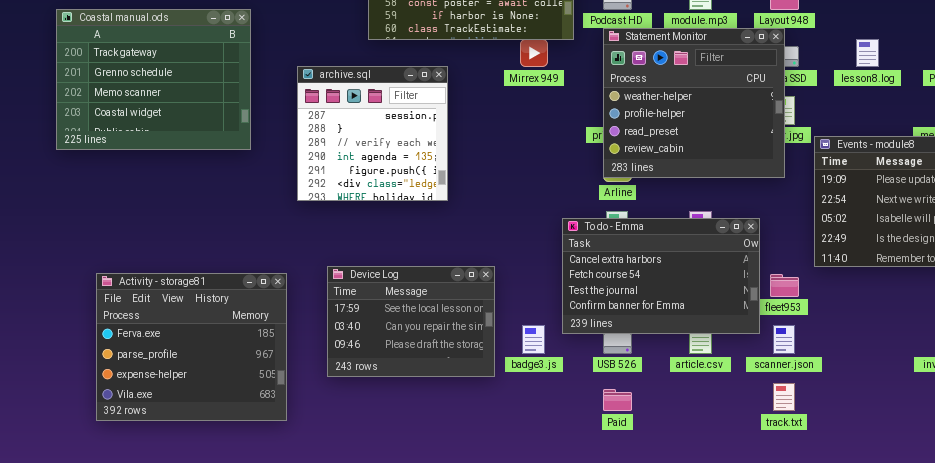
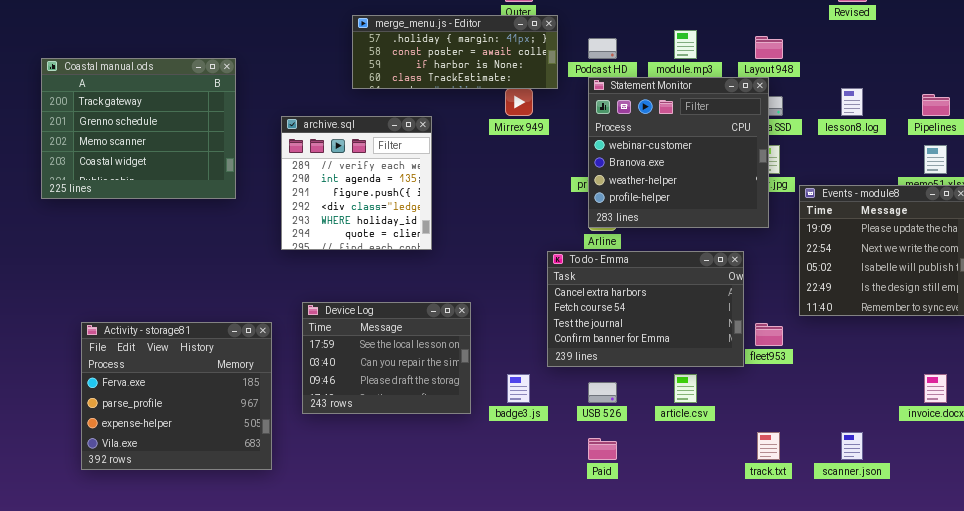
Statement Monitor: [603,28,785,178] -> [588,77,769,228], scrolled up 2 rows
archive.sql: [297,66,448,201] -> [281,116,432,250], scrolled down 2 rows
To do - Emma: [562,218,760,334] -> [547,251,744,367], moved
Device Log: [327,266,495,377] -> [302,302,471,414], moved
scanner.json: [773,325,795,354] -> [841,432,863,460], moved

